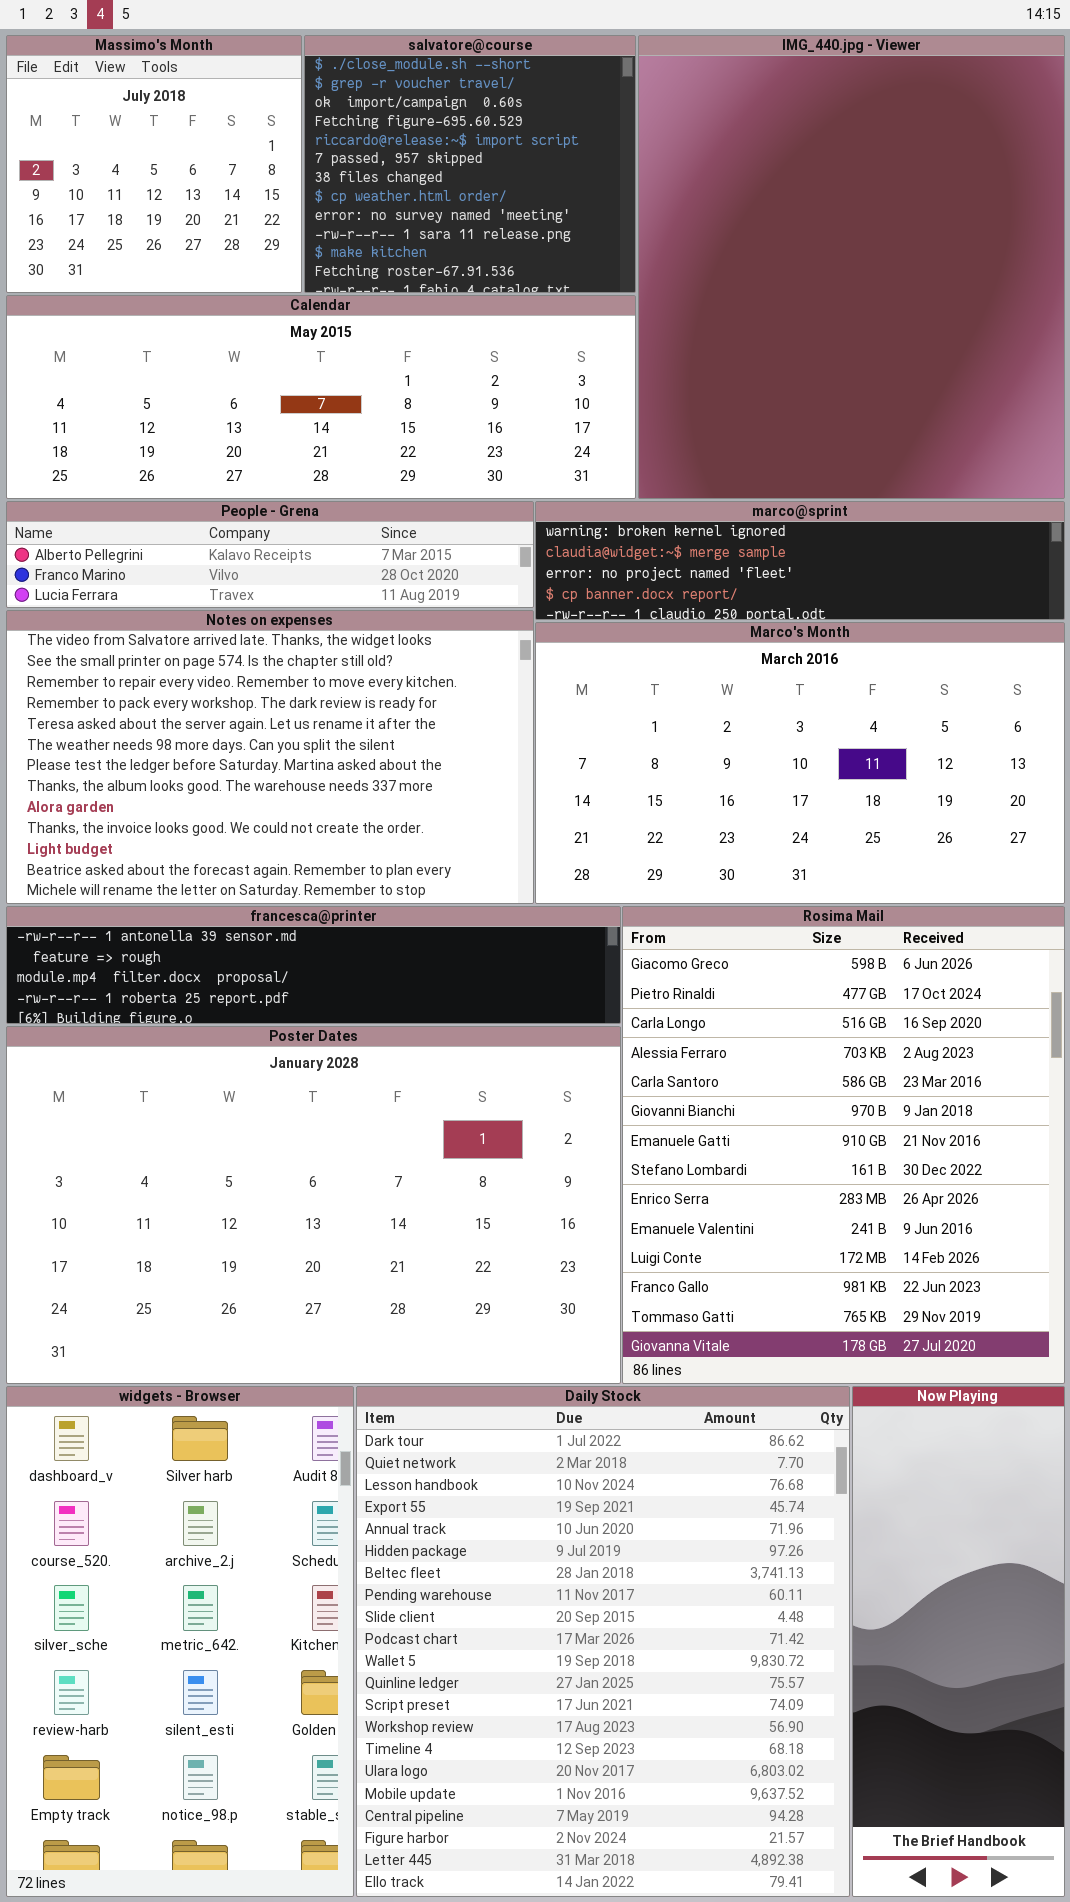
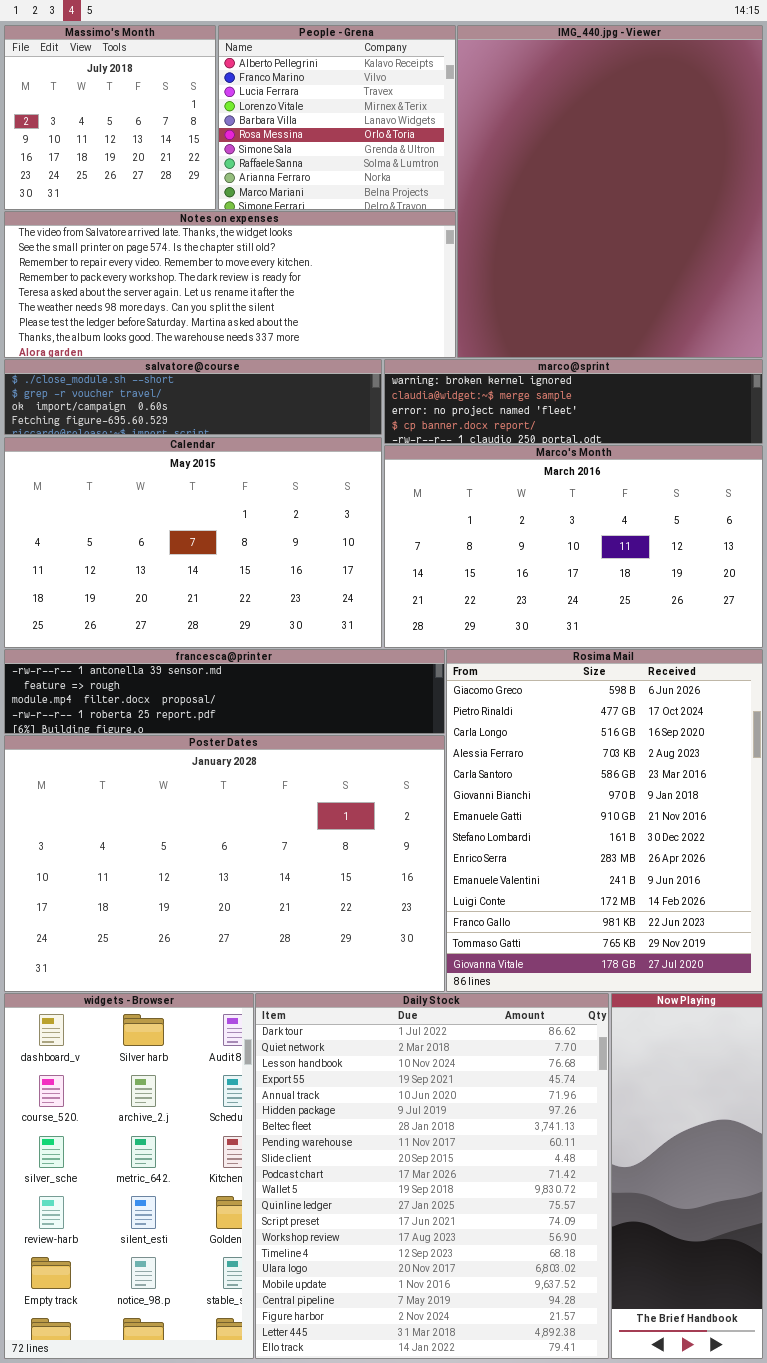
salvatore@course: [304,35,636,293] -> [4,359,382,435], moved, resized
Calendar: [6,295,636,499] -> [4,437,382,648], moved, resized
People - Grena: [6,501,534,608] -> [218,25,456,210], moved, resized
Notes on expenses: [6,610,534,904] -> [4,211,456,358], moved, resized

